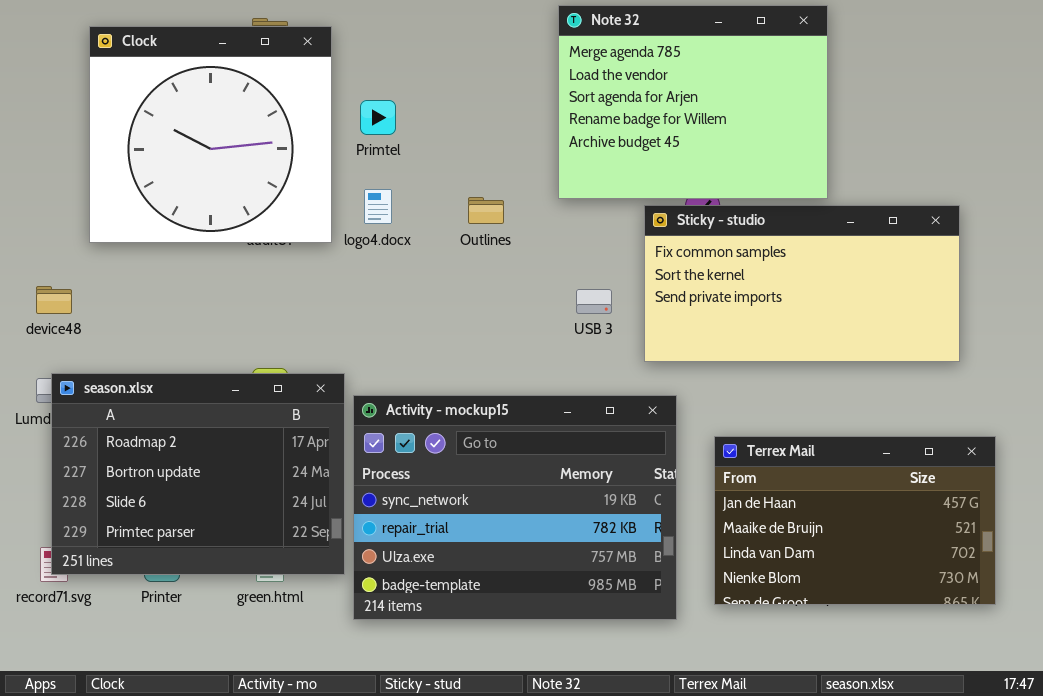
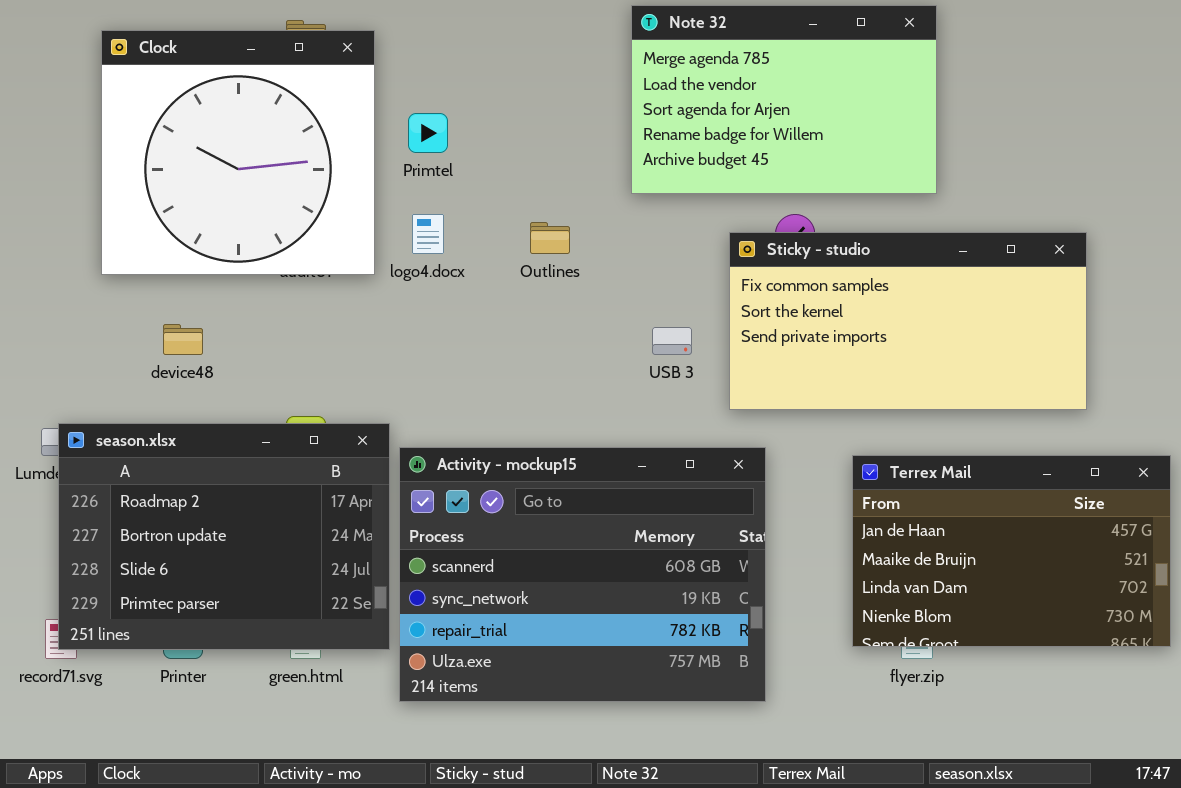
Note 32: [558,5,828,199] -> [631,5,937,194], resized
device48: [36,286,72,314] -> [163,324,203,355], moved
Activity - mockup15: [353,395,677,620] -> [399,447,766,702], scrolled up 1 row
Terrex Mail: [714,436,996,605] -> [852,455,1171,647], moved

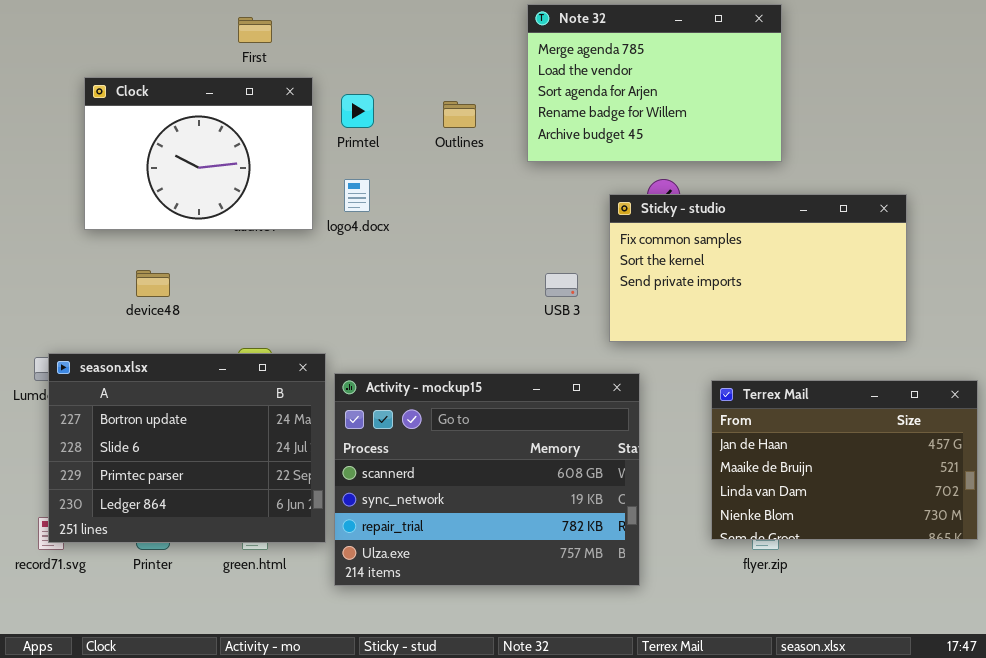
Clock: [101,30,375,275] -> [84,77,313,230], resized
Outlines: [530,222,570,254] -> [443,101,476,128], moved
season.xlsx: [58,423,390,650] -> [48,353,326,543], scrolled down 1 row

